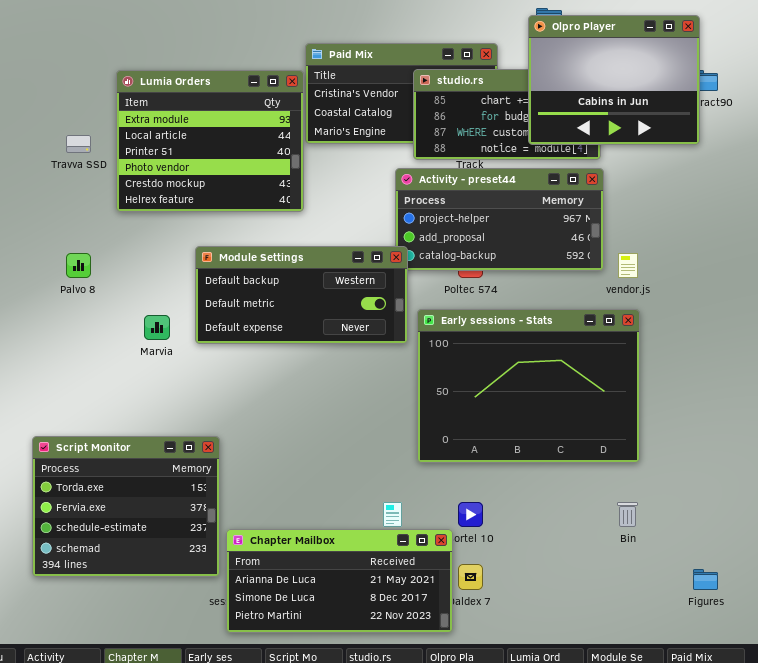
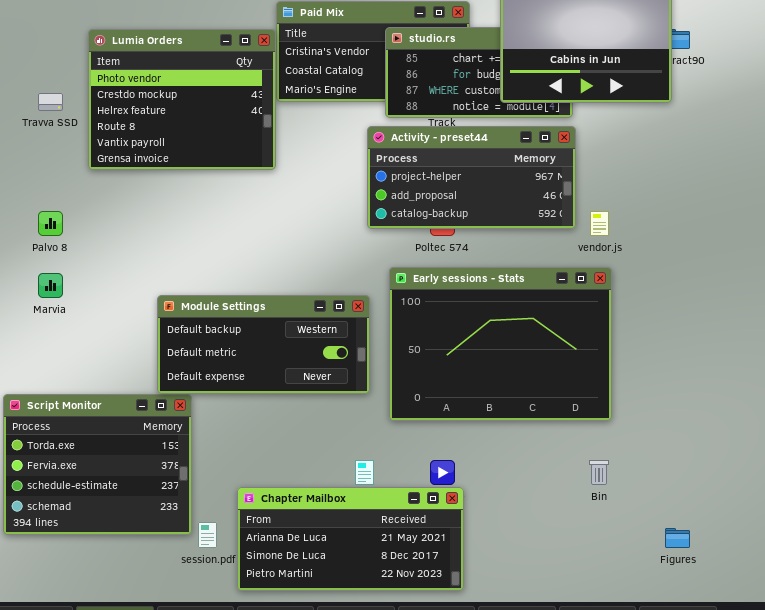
Lumia Orders: [116,70,304,212] -> [88,29,276,170], scrolled down 3 rows
Module Settings: [195,246,408,344] -> [157,295,370,394], moved
Marvia: [144,315,170,340] -> [38,273,63,298], moved
Chapter Mailbox: [226,529,453,633] -> [237,487,464,591], moved

